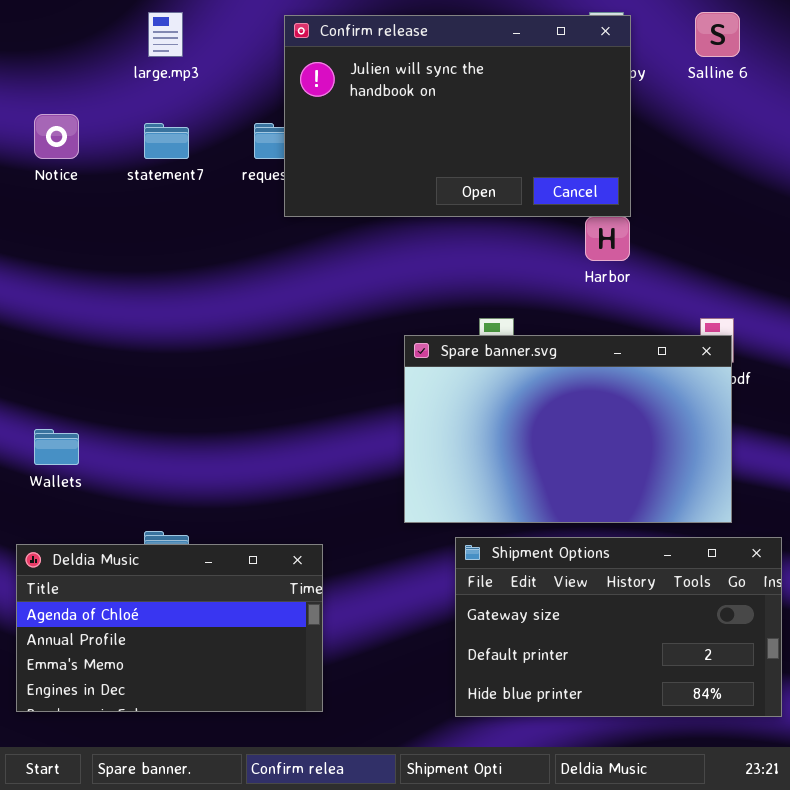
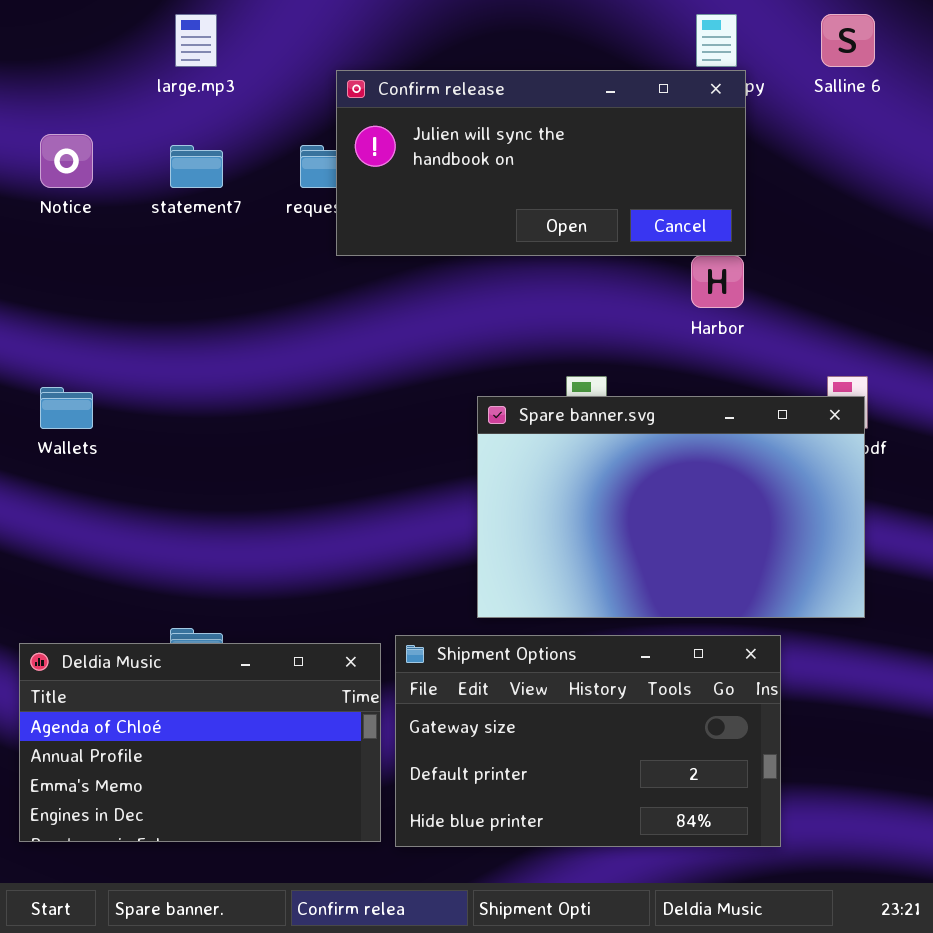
Confirm release: [284,15,631,217] -> [336,70,746,256], resized
Wallets: [34,429,79,465] -> [40,387,93,429], moved
Shipment Options: [455,537,782,717] -> [395,635,781,847], moved

